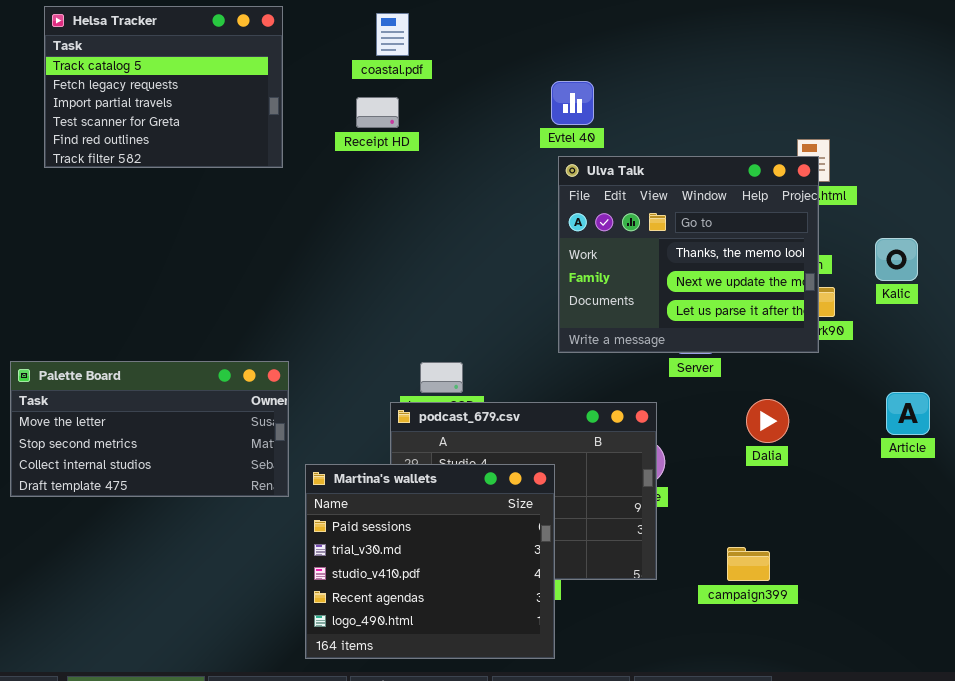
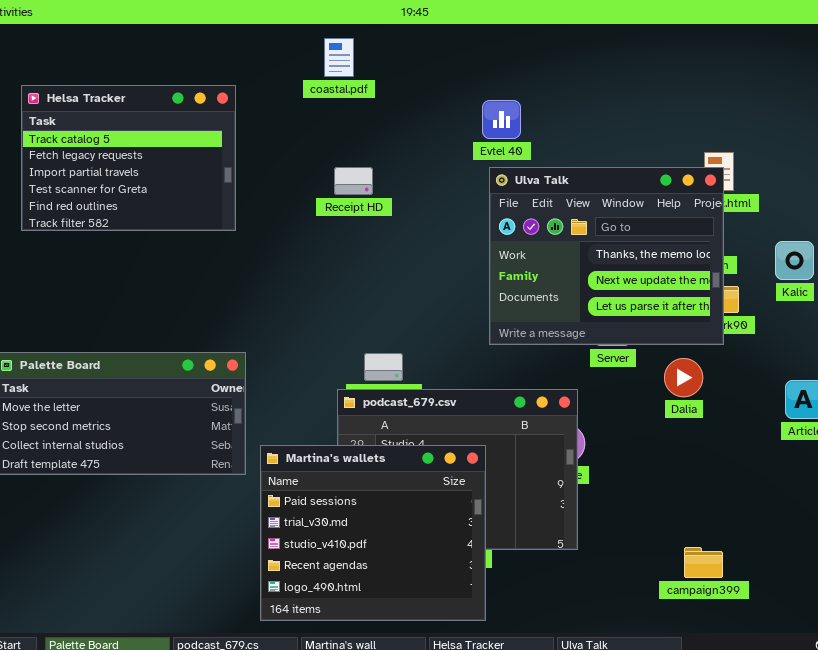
Helsa Tracker: [44,6,283,168] -> [21,85,236,231], moved
Receipt HD: [356,97,399,128] -> [334,167,373,195], moved
Dalia: [746,399,789,443] -> [664,358,703,397], moved
campaign399: [727,547,770,581] -> [684,547,723,578], moved

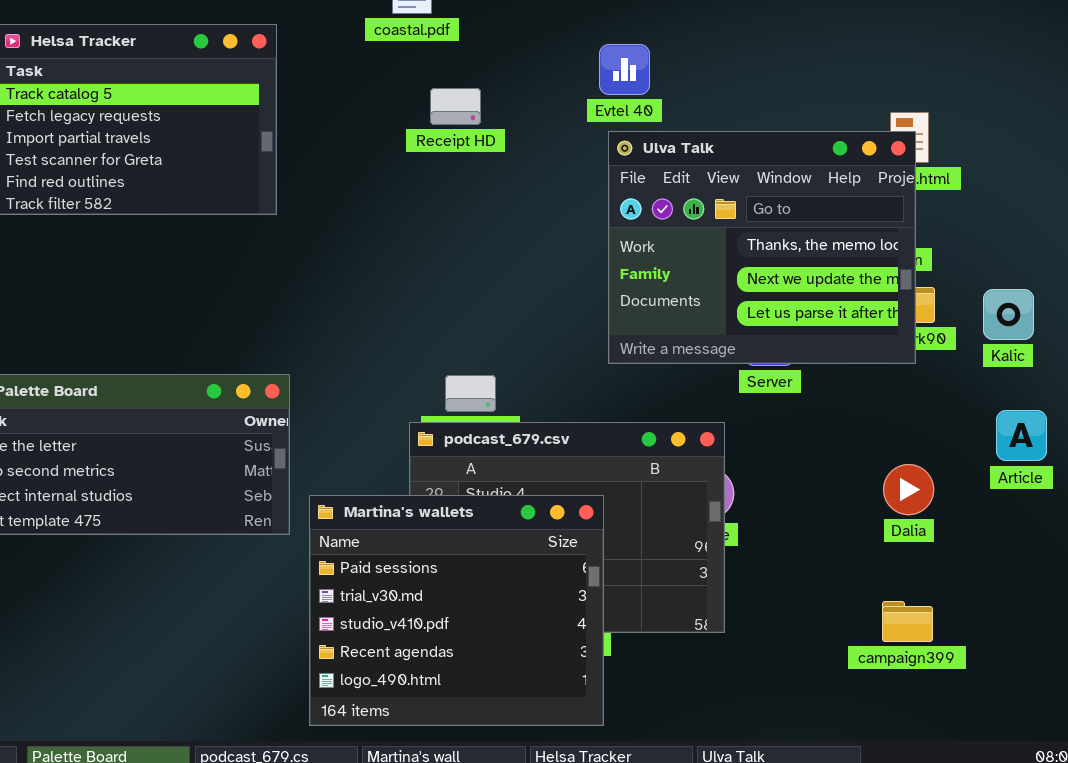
Receipt HD: [334,167,373,195] -> [430,88,481,125], moved
Kalic: [775,241,814,280] -> [983,289,1034,340], moved
Dalia: [664,358,703,397] -> [883,464,934,515], moved
campaign399: [684,547,723,578] -> [882,601,933,642], moved

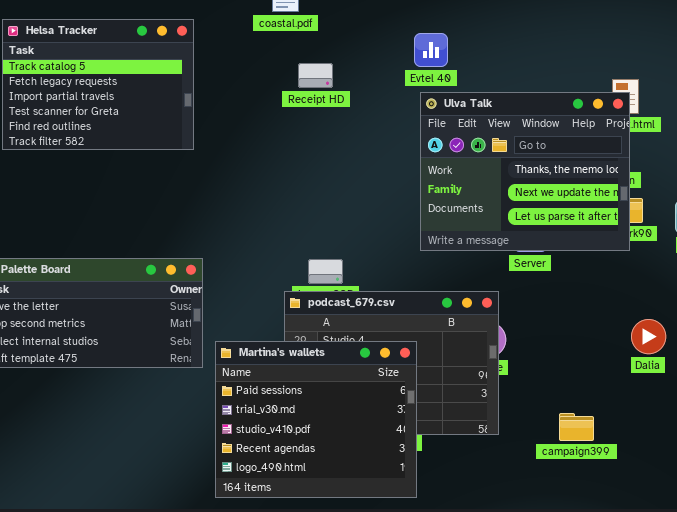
Dalia: [883,464,934,515] -> [631,319,666,354], moved
campaign399: [882,601,933,642] -> [559,413,594,441], moved

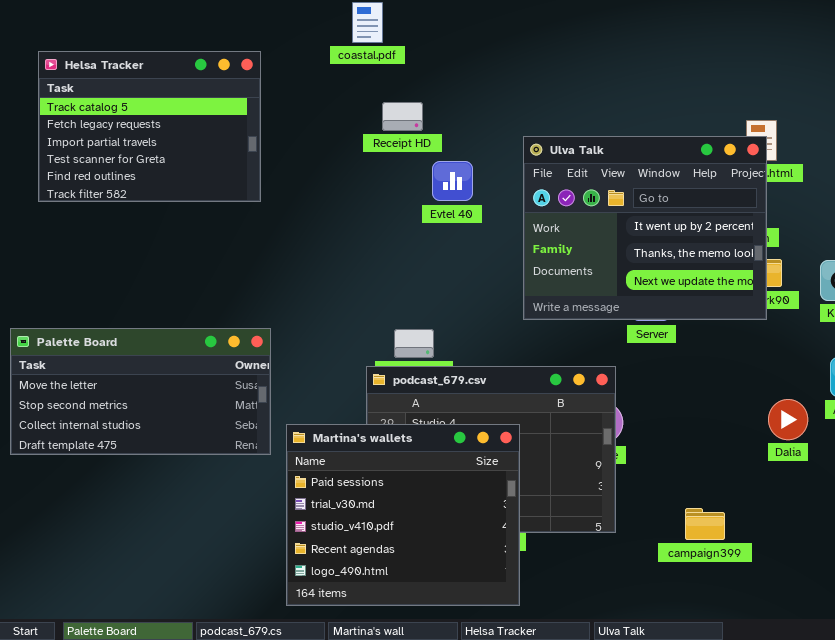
Evtel 40: [414,33,448,67] -> [432,161,473,201], moved
Ulva Talk: [420,92,630,251] -> [523,136,767,320], scrolled up 1 row

